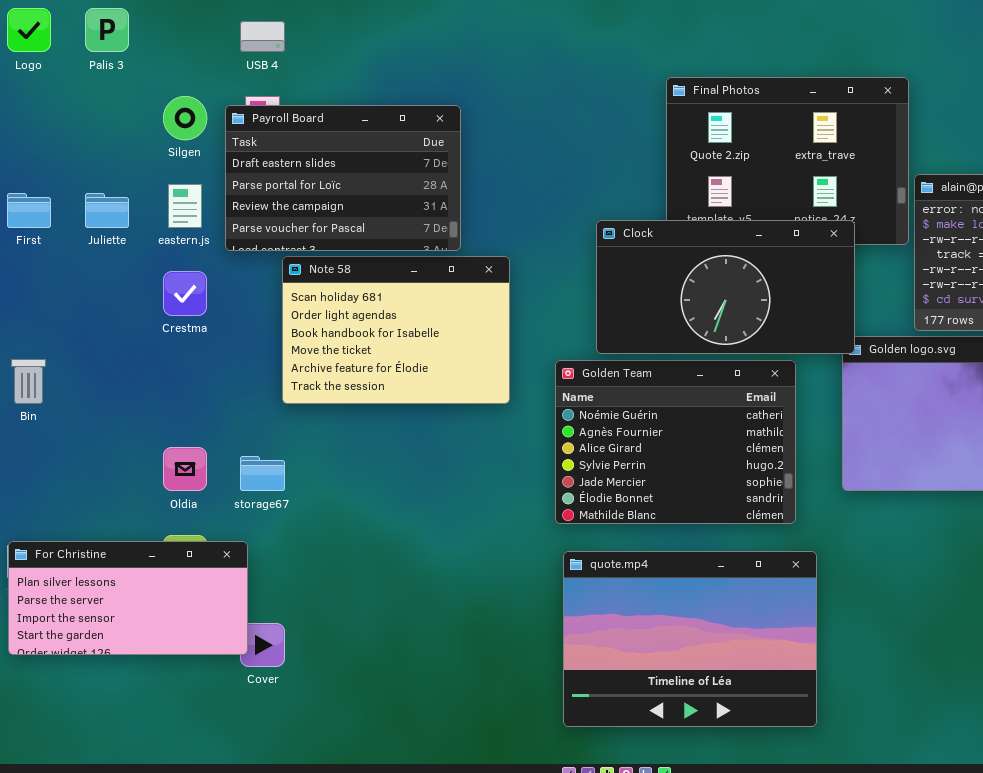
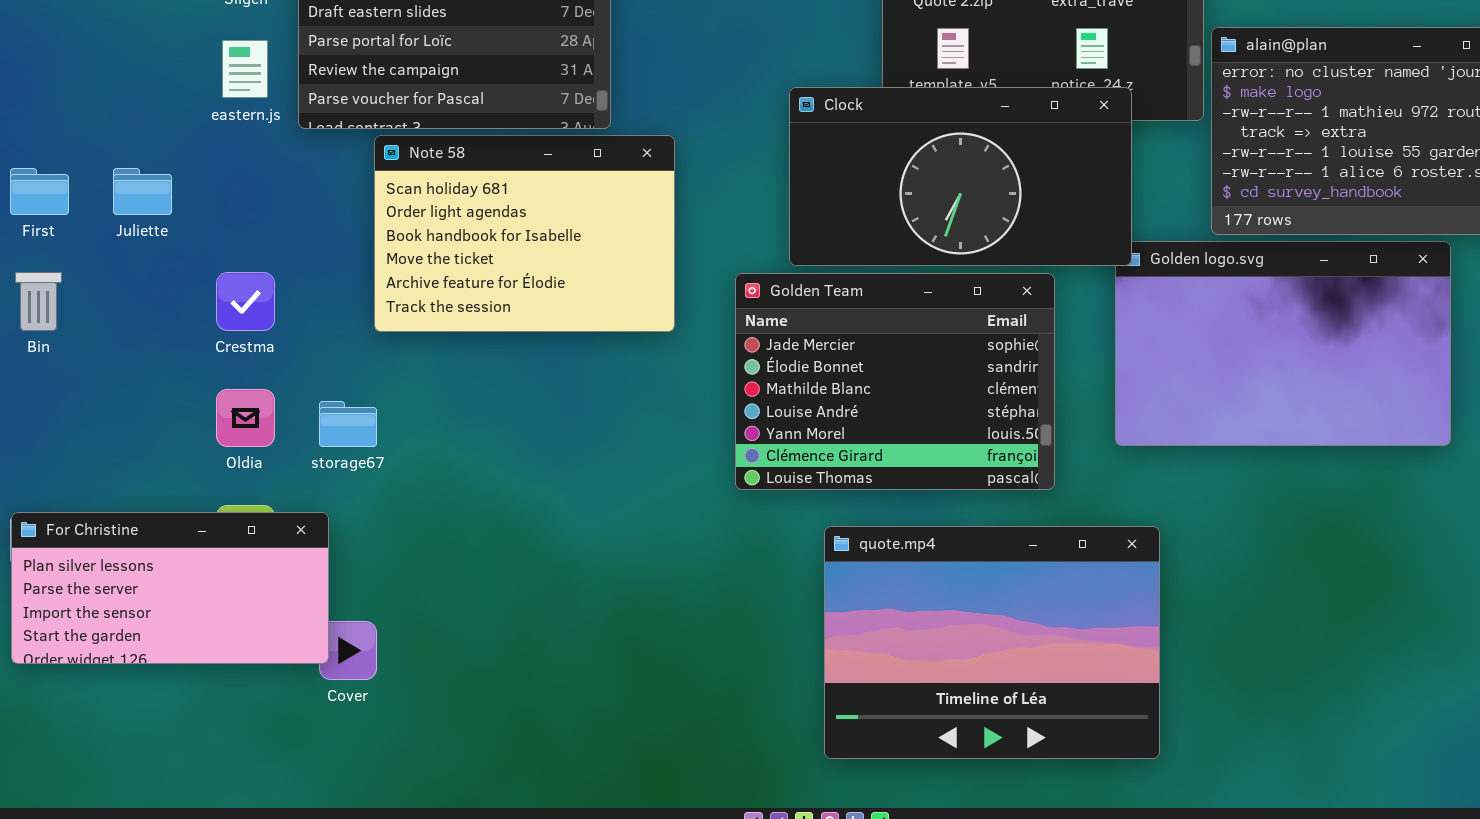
First: [7,193,51,228] -> [10,168,69,215], moved
Juliette: [85,193,129,228] -> [113,168,172,215], moved
Crestma: [163,271,207,316] -> [216,272,275,331], moved
Golden Team: [555,360,796,524] -> [735,273,1055,490], scrolled down 4 rows
quote.mp4: [563,551,817,727] -> [824,526,1160,759], moved

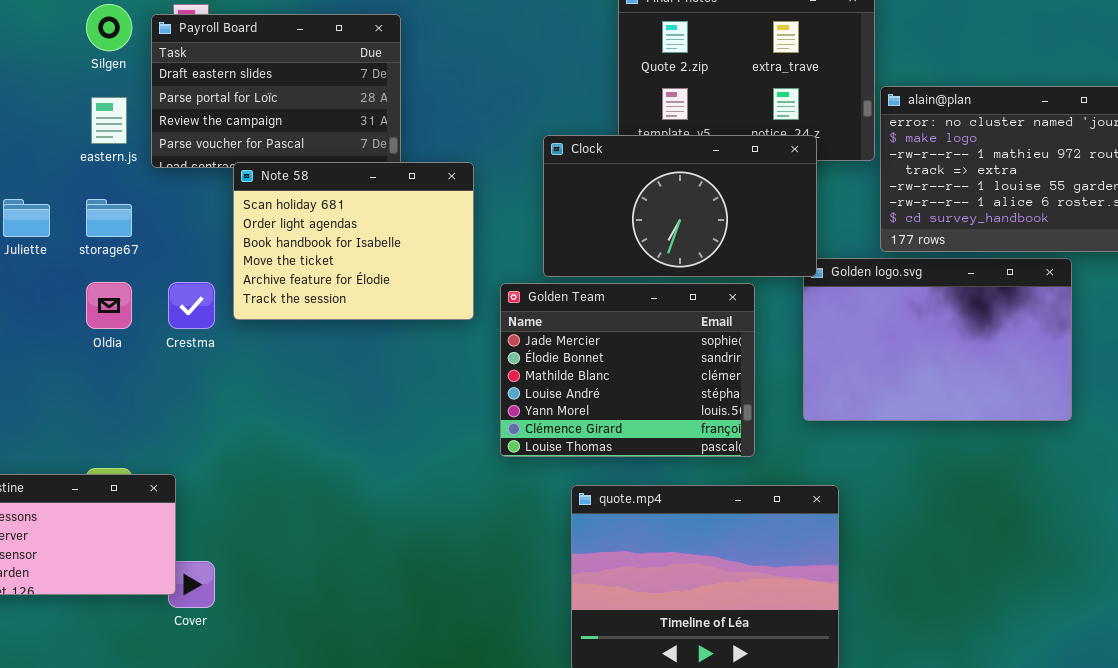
Note 58: [374,135,675,332] -> [233,162,474,320], moved
Crestma: [216,272,275,331] -> [168,282,215,329], moved
Oldia: [216,389,275,447] -> [86,282,132,329], moved
storage67: [319,401,377,447] -> [86,199,132,237], moved

